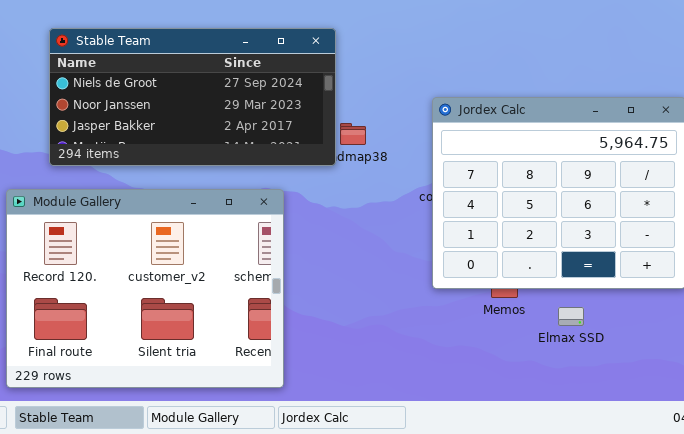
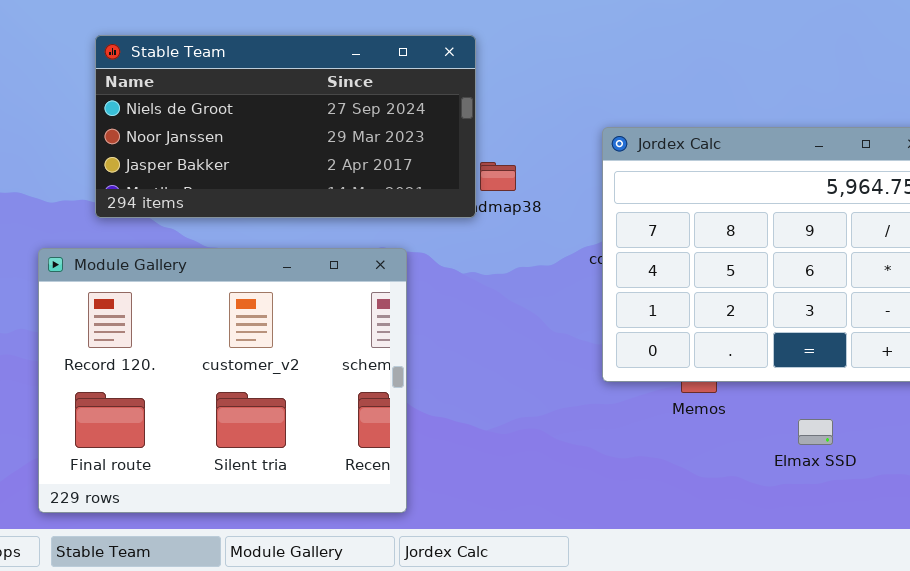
Elmax SSD: [558,307,584,326] -> [798,419,833,445], moved

